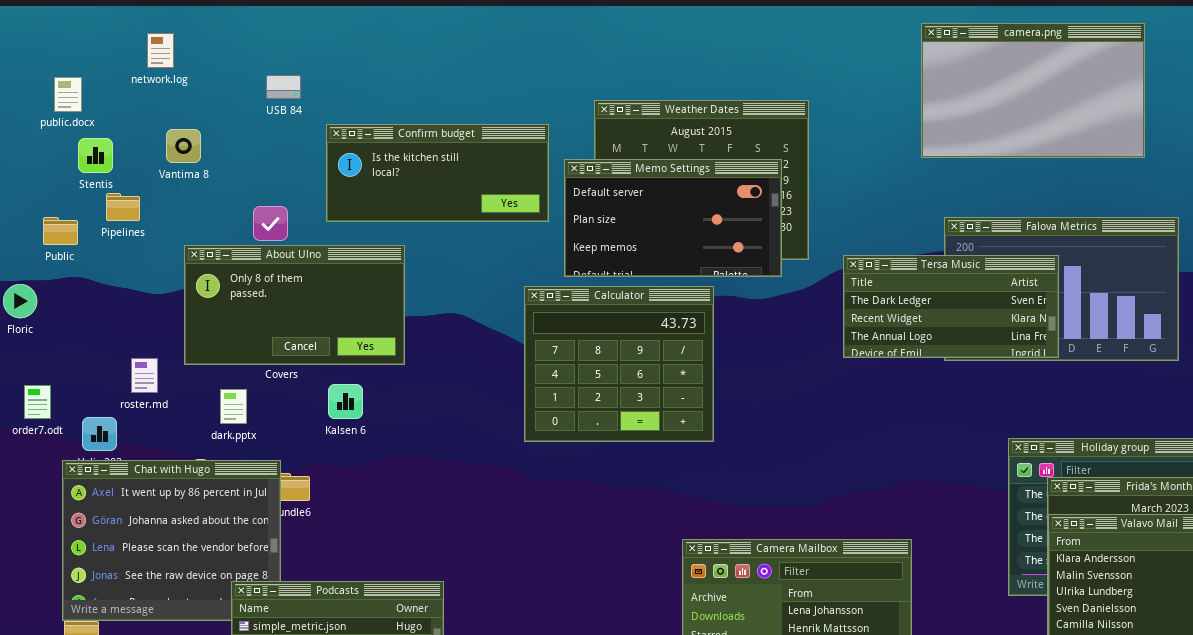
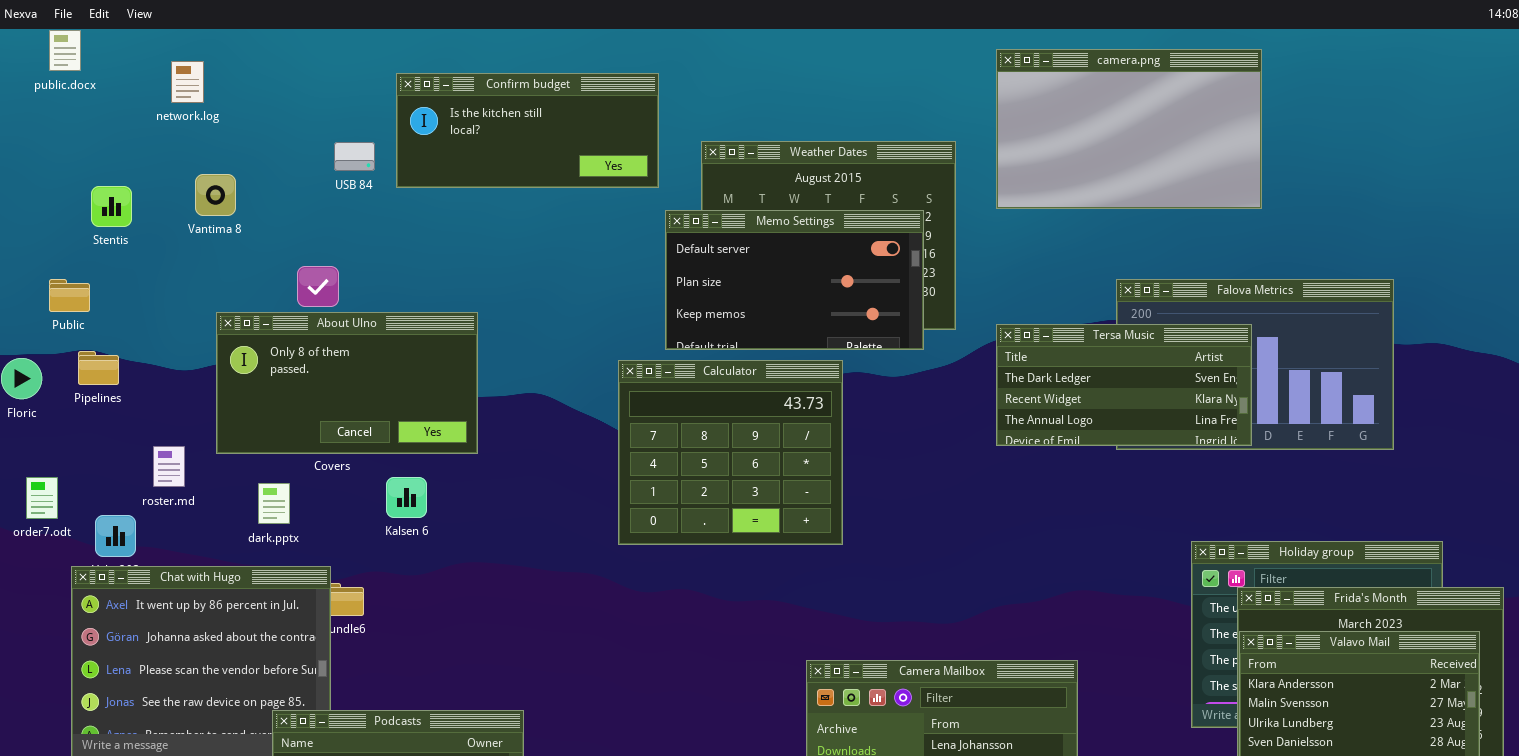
camera.png: [921,23,1145,158] -> [996,49,1262,209], moved
USB 84: [266,75,301,99] -> [334,142,375,171], moved
public.docx: [54,77,82,112] -> [49,30,81,71], moved
Confirm budget: [326,124,549,222] -> [396,73,659,188], moved
Pipelines: [106,193,140,221] -> [78,351,119,385], moved

